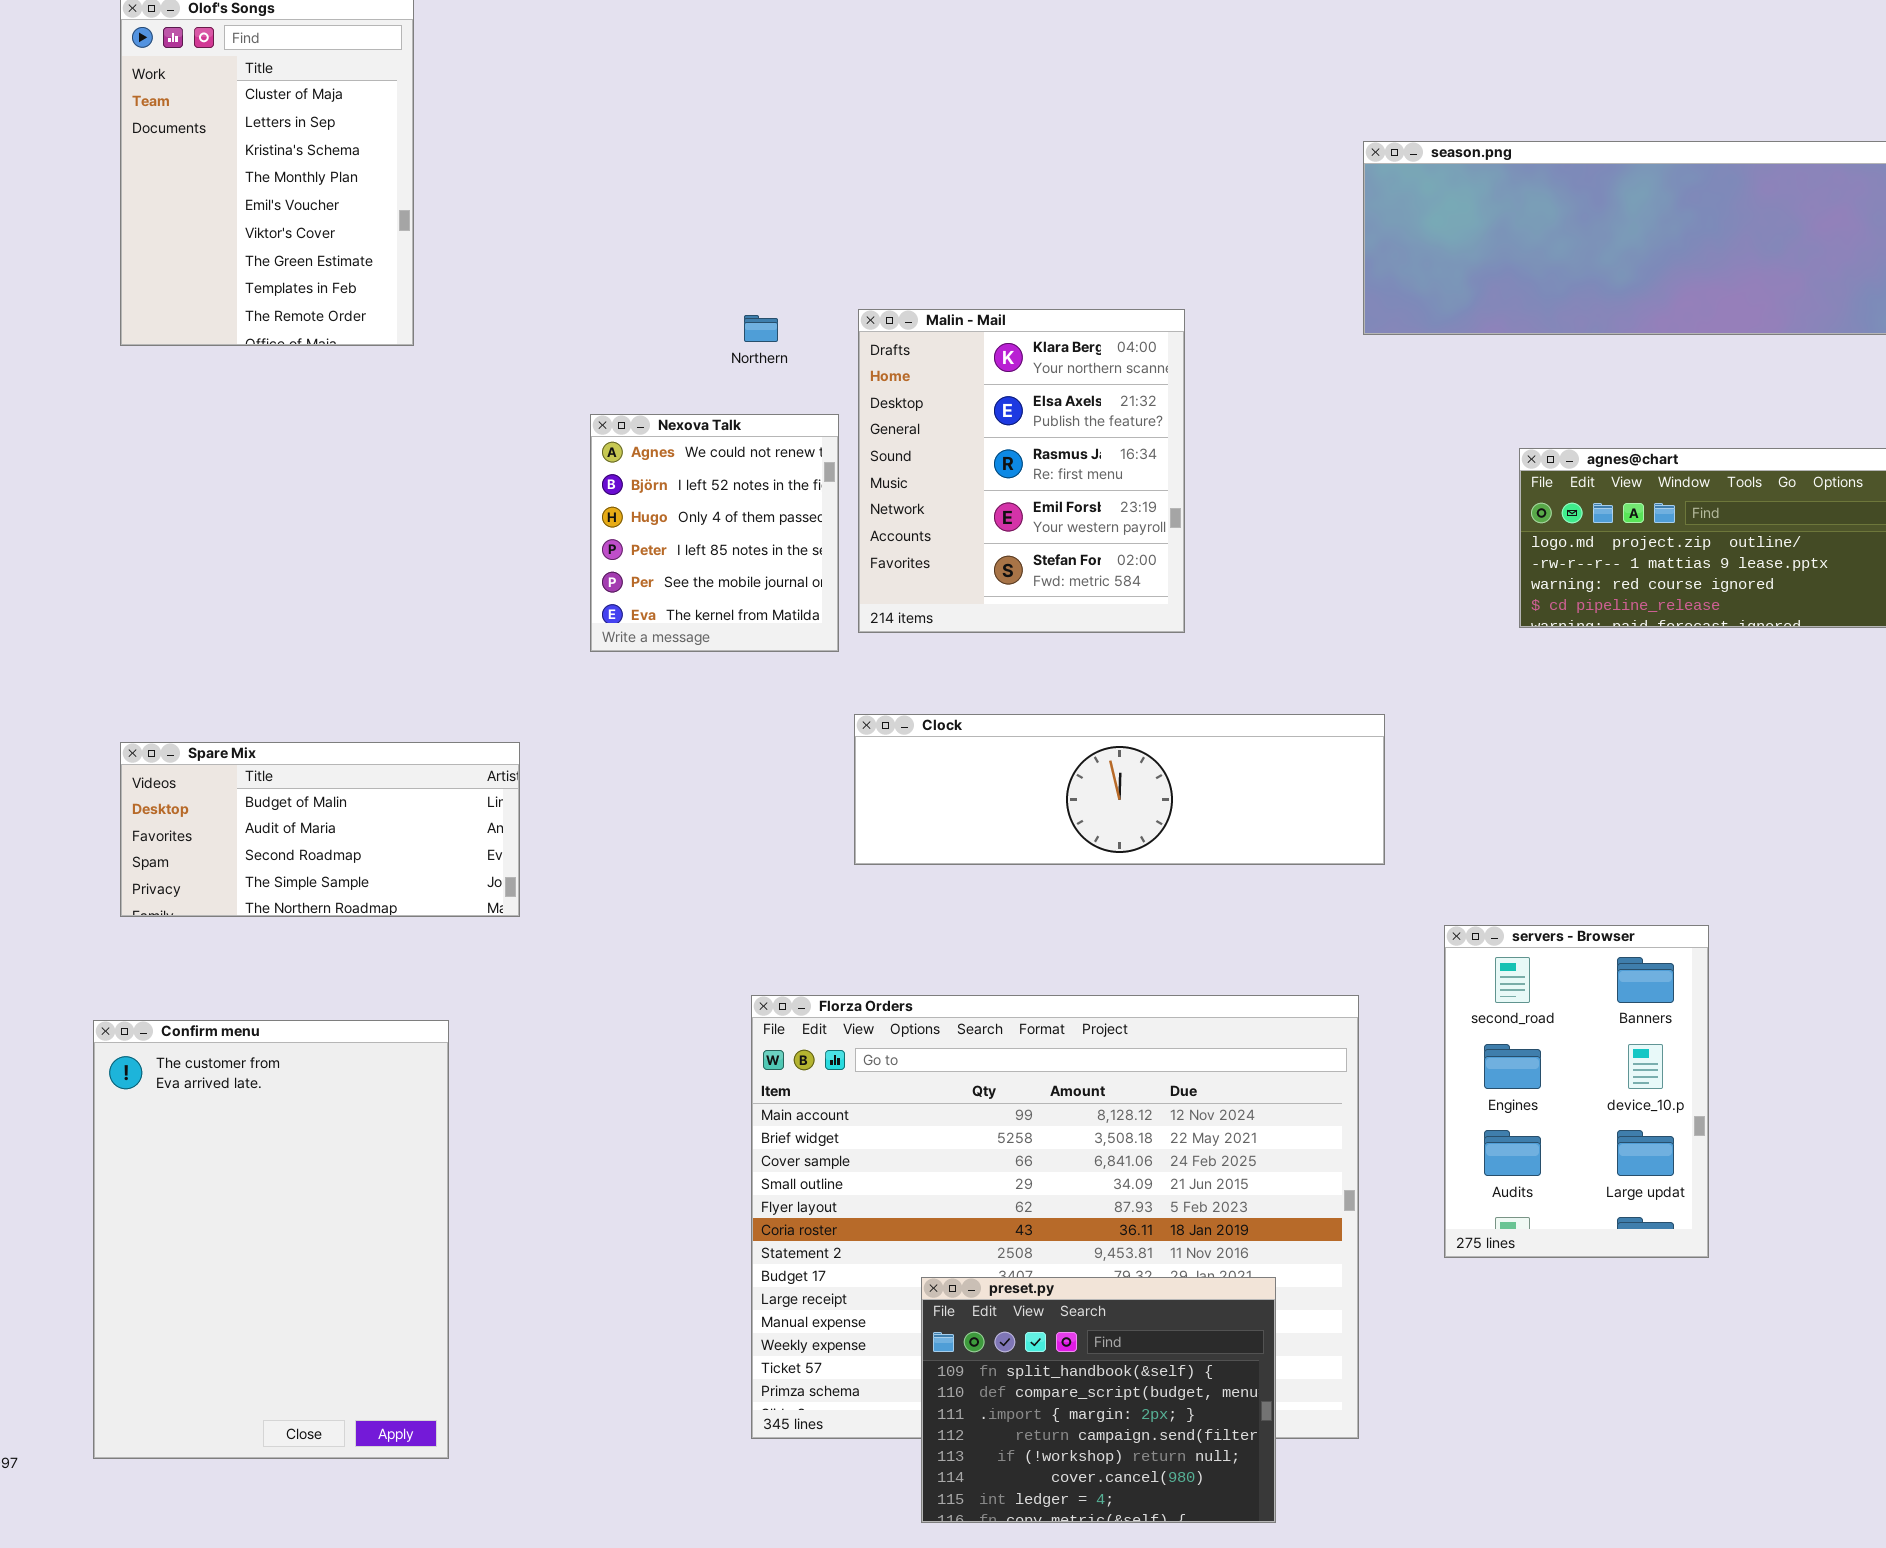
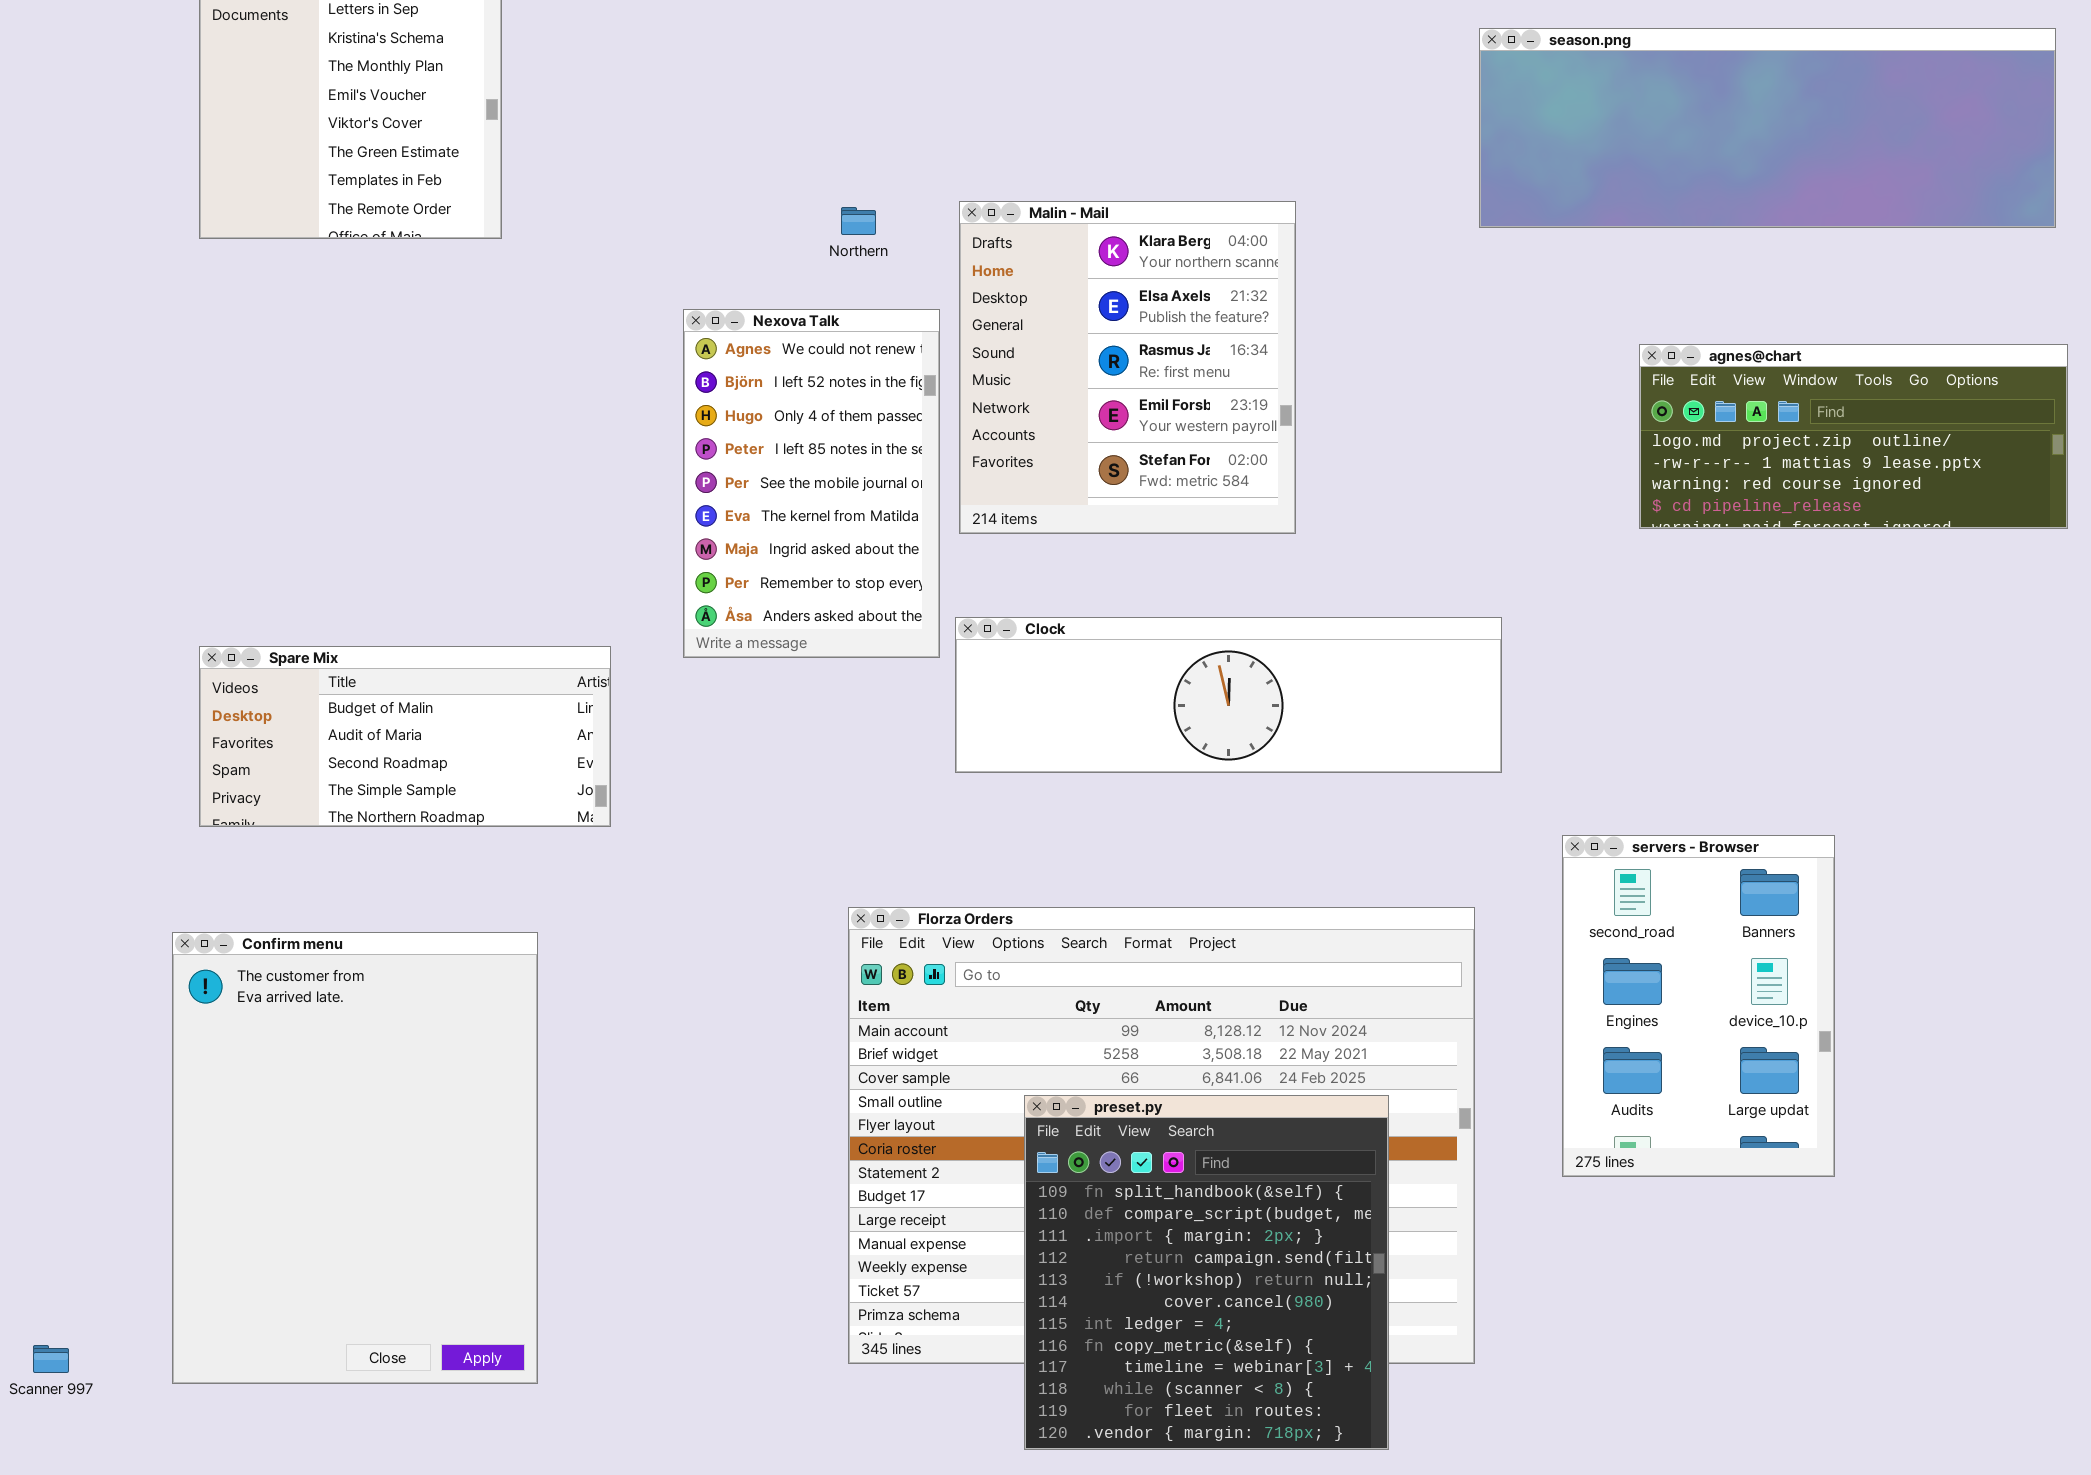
Nexova Talk: [590,414,839,652] -> [683,309,940,658], resized
preset.py: [921,1277,1276,1523] -> [1024,1095,1389,1450], resized

